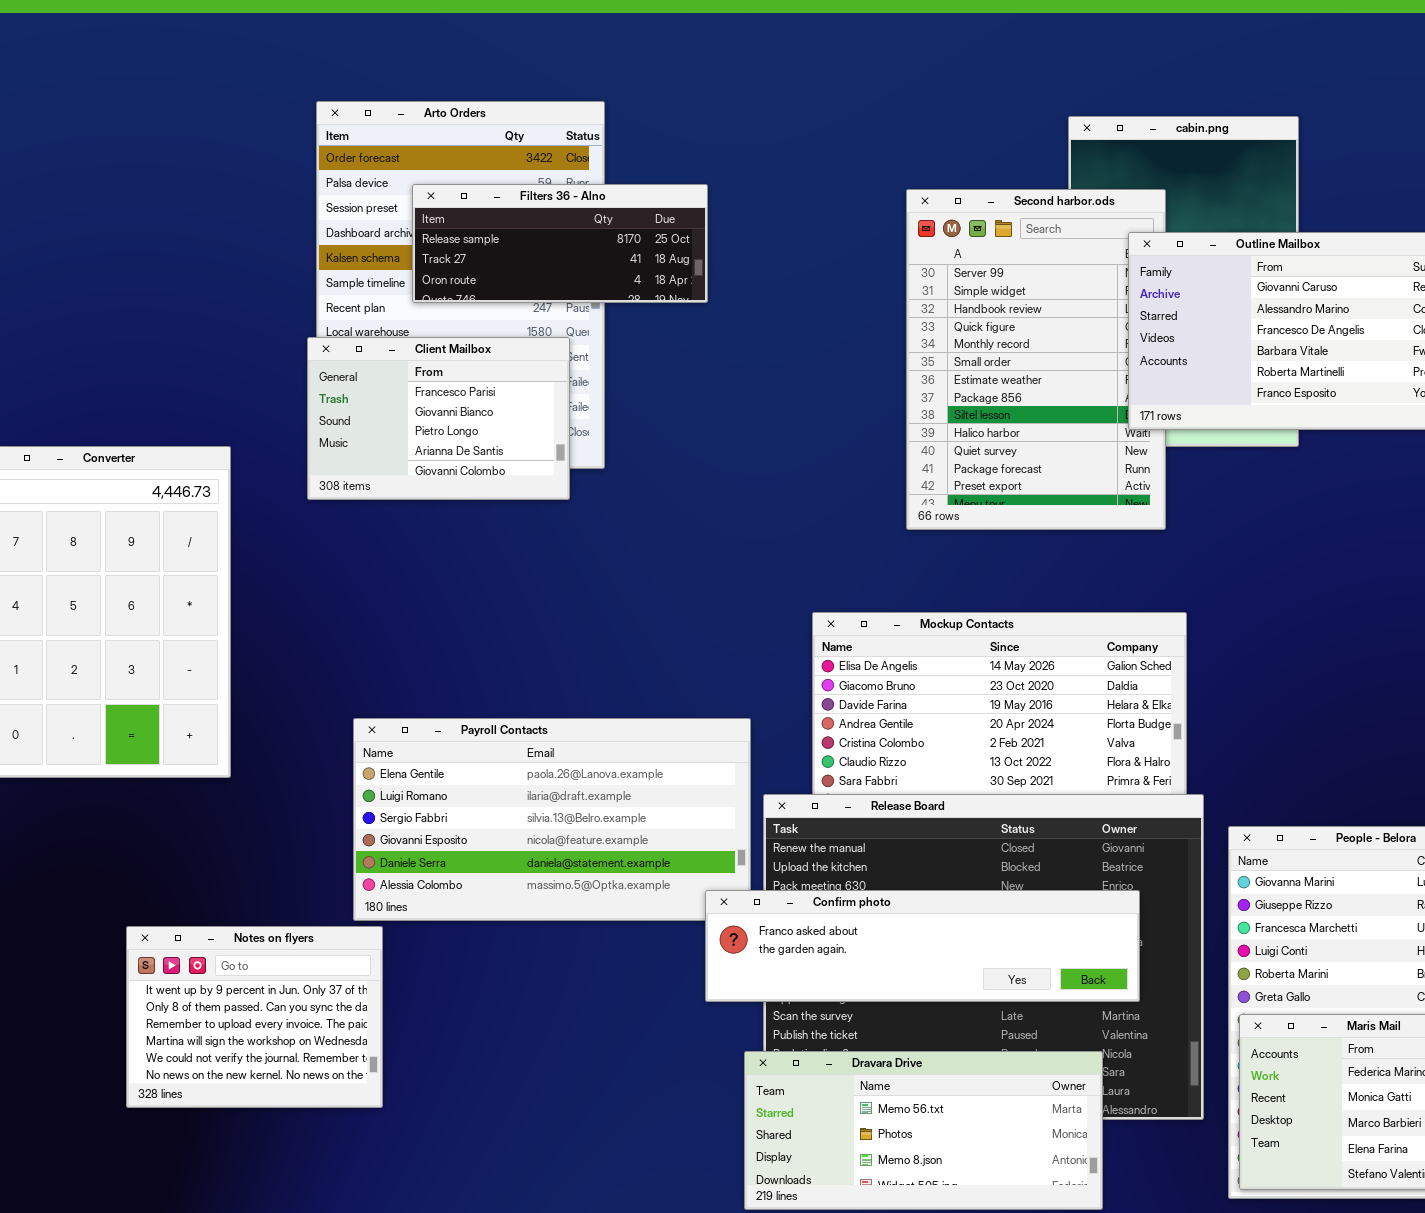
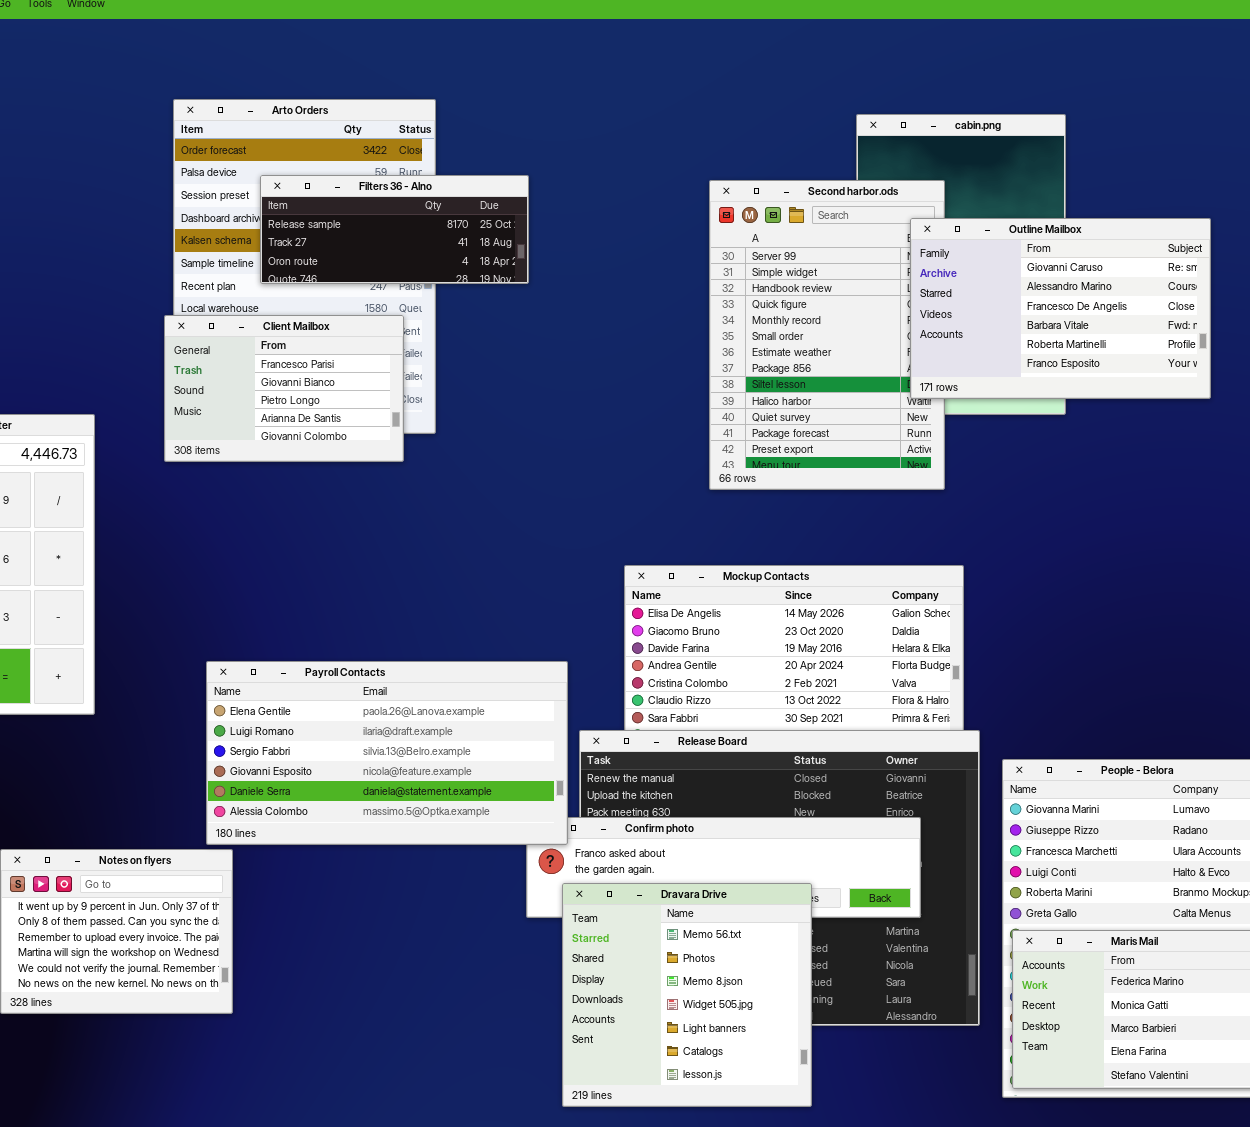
Payroll Contacts: [353,718,751,921] -> [206,661,568,845], raised
Dravara Drive: [744,1051,1103,1210] -> [562,883,812,1107], resized

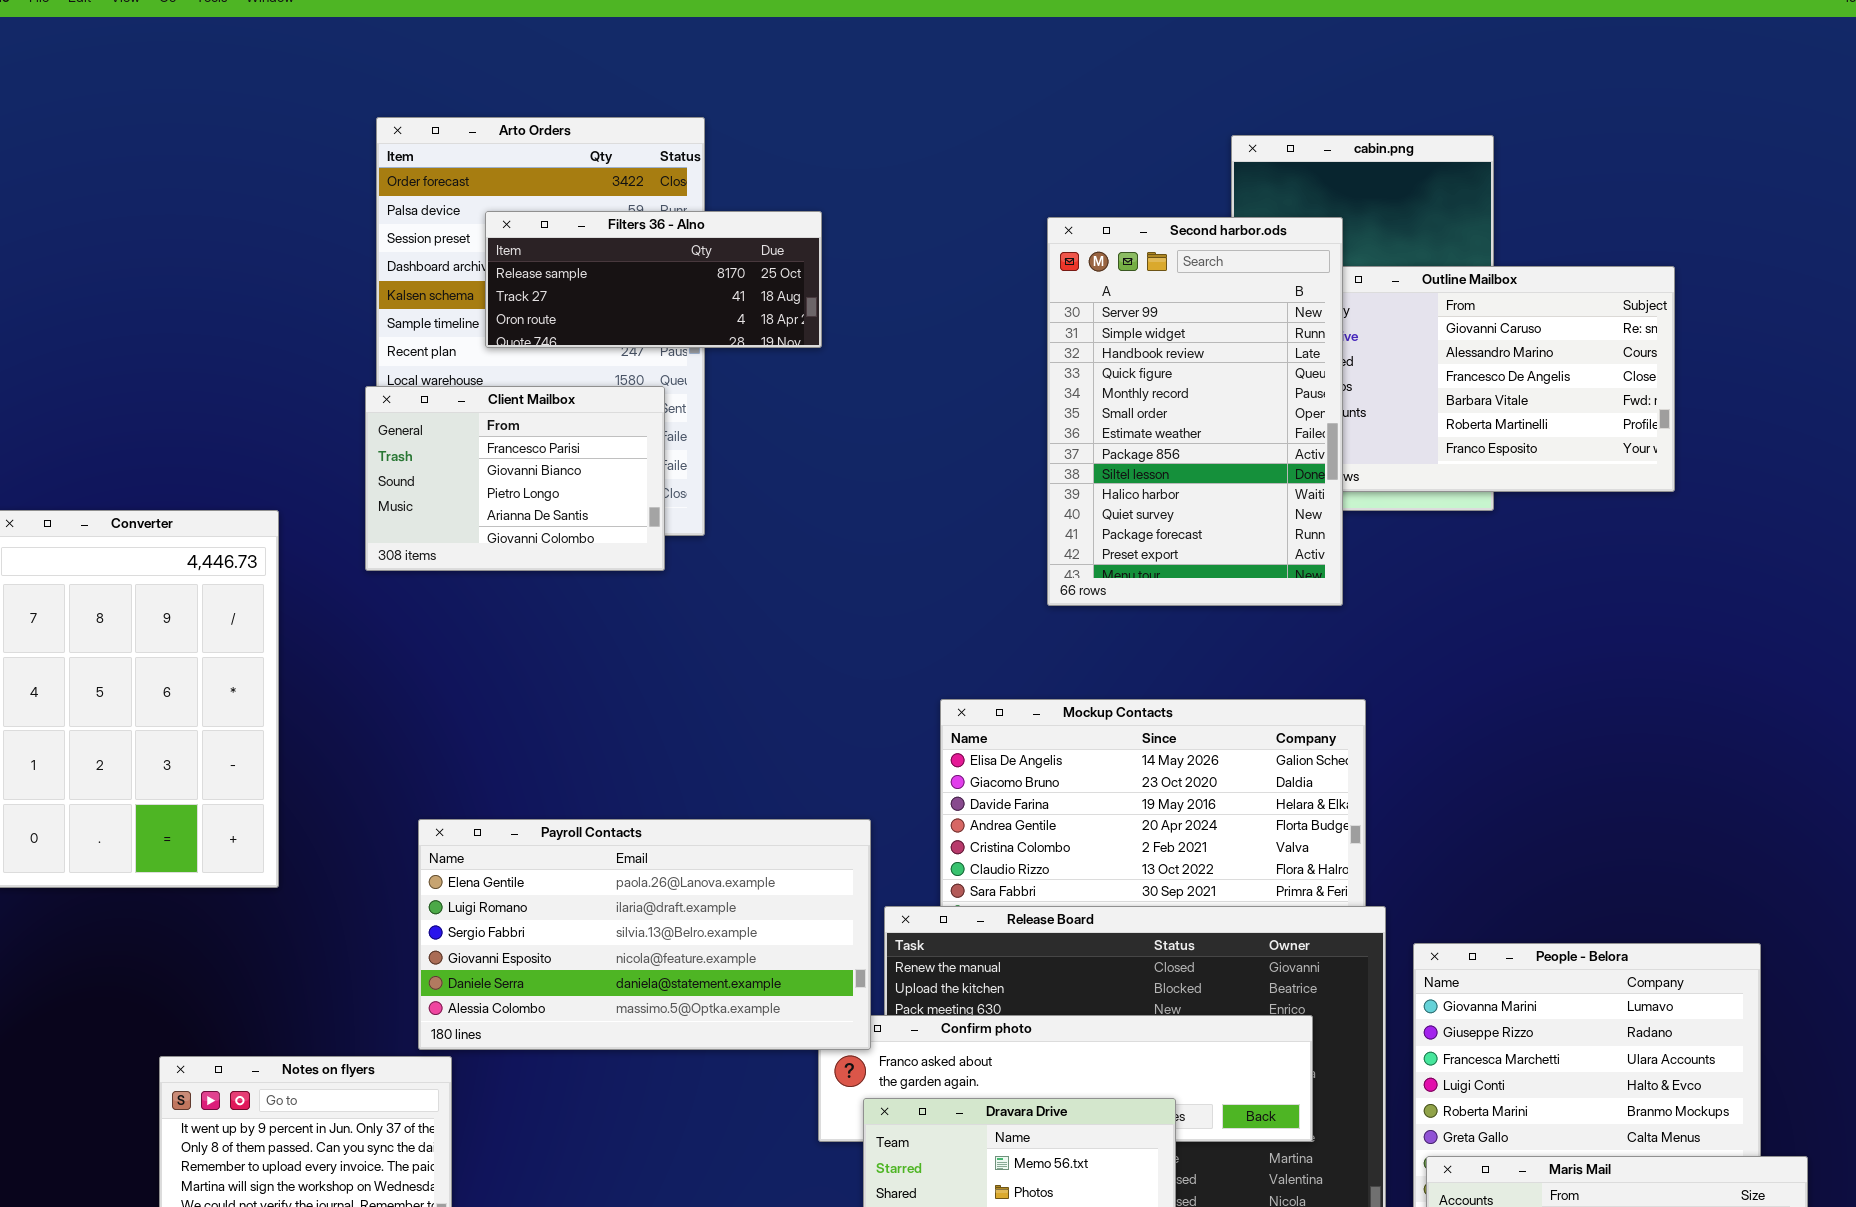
Second harbor.ods: [709,180,945,490] -> [1047,217,1343,606], raised

